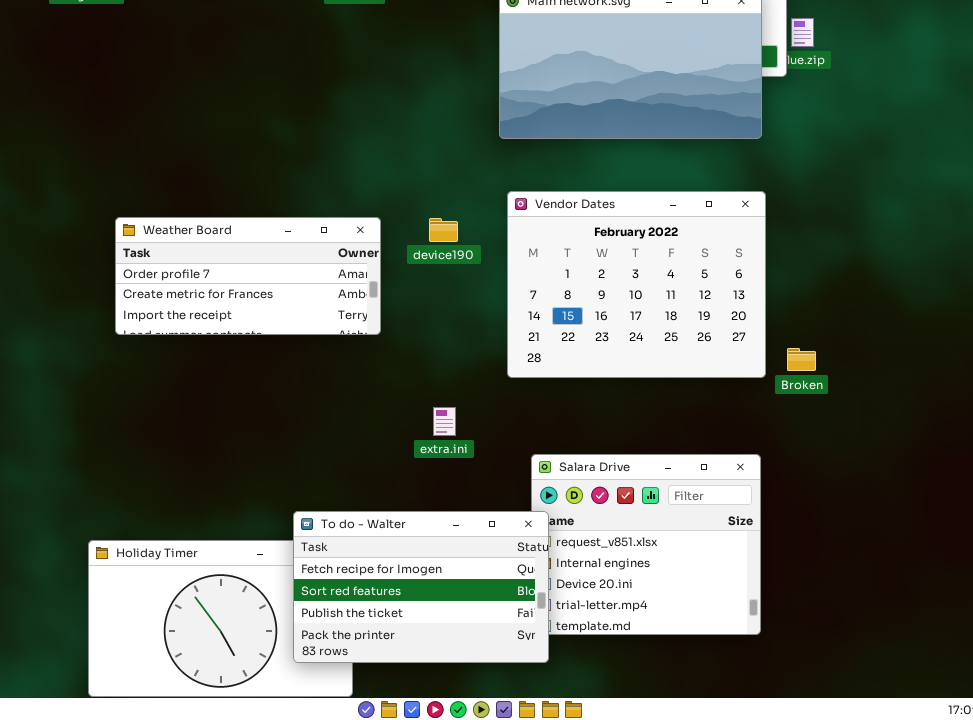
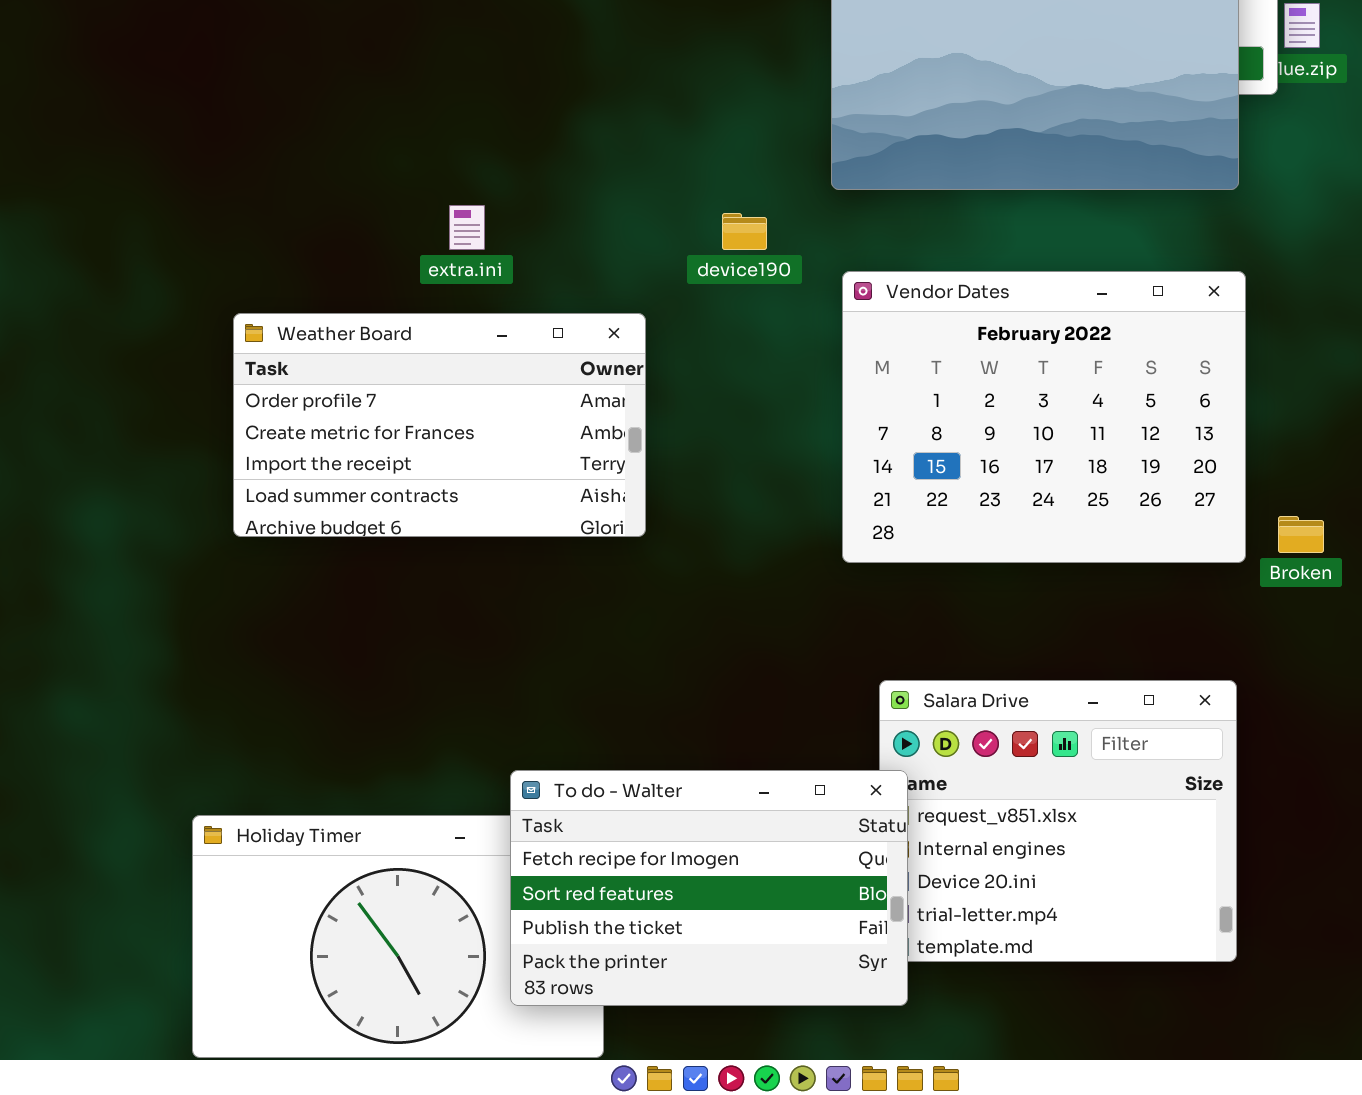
Weather Board: [115,217,381,335] -> [233,313,646,537], resized
device190: [429,218,458,242] -> [722,213,767,250], moved
extra.ini: [433,407,456,436] -> [449,205,485,250], moved

